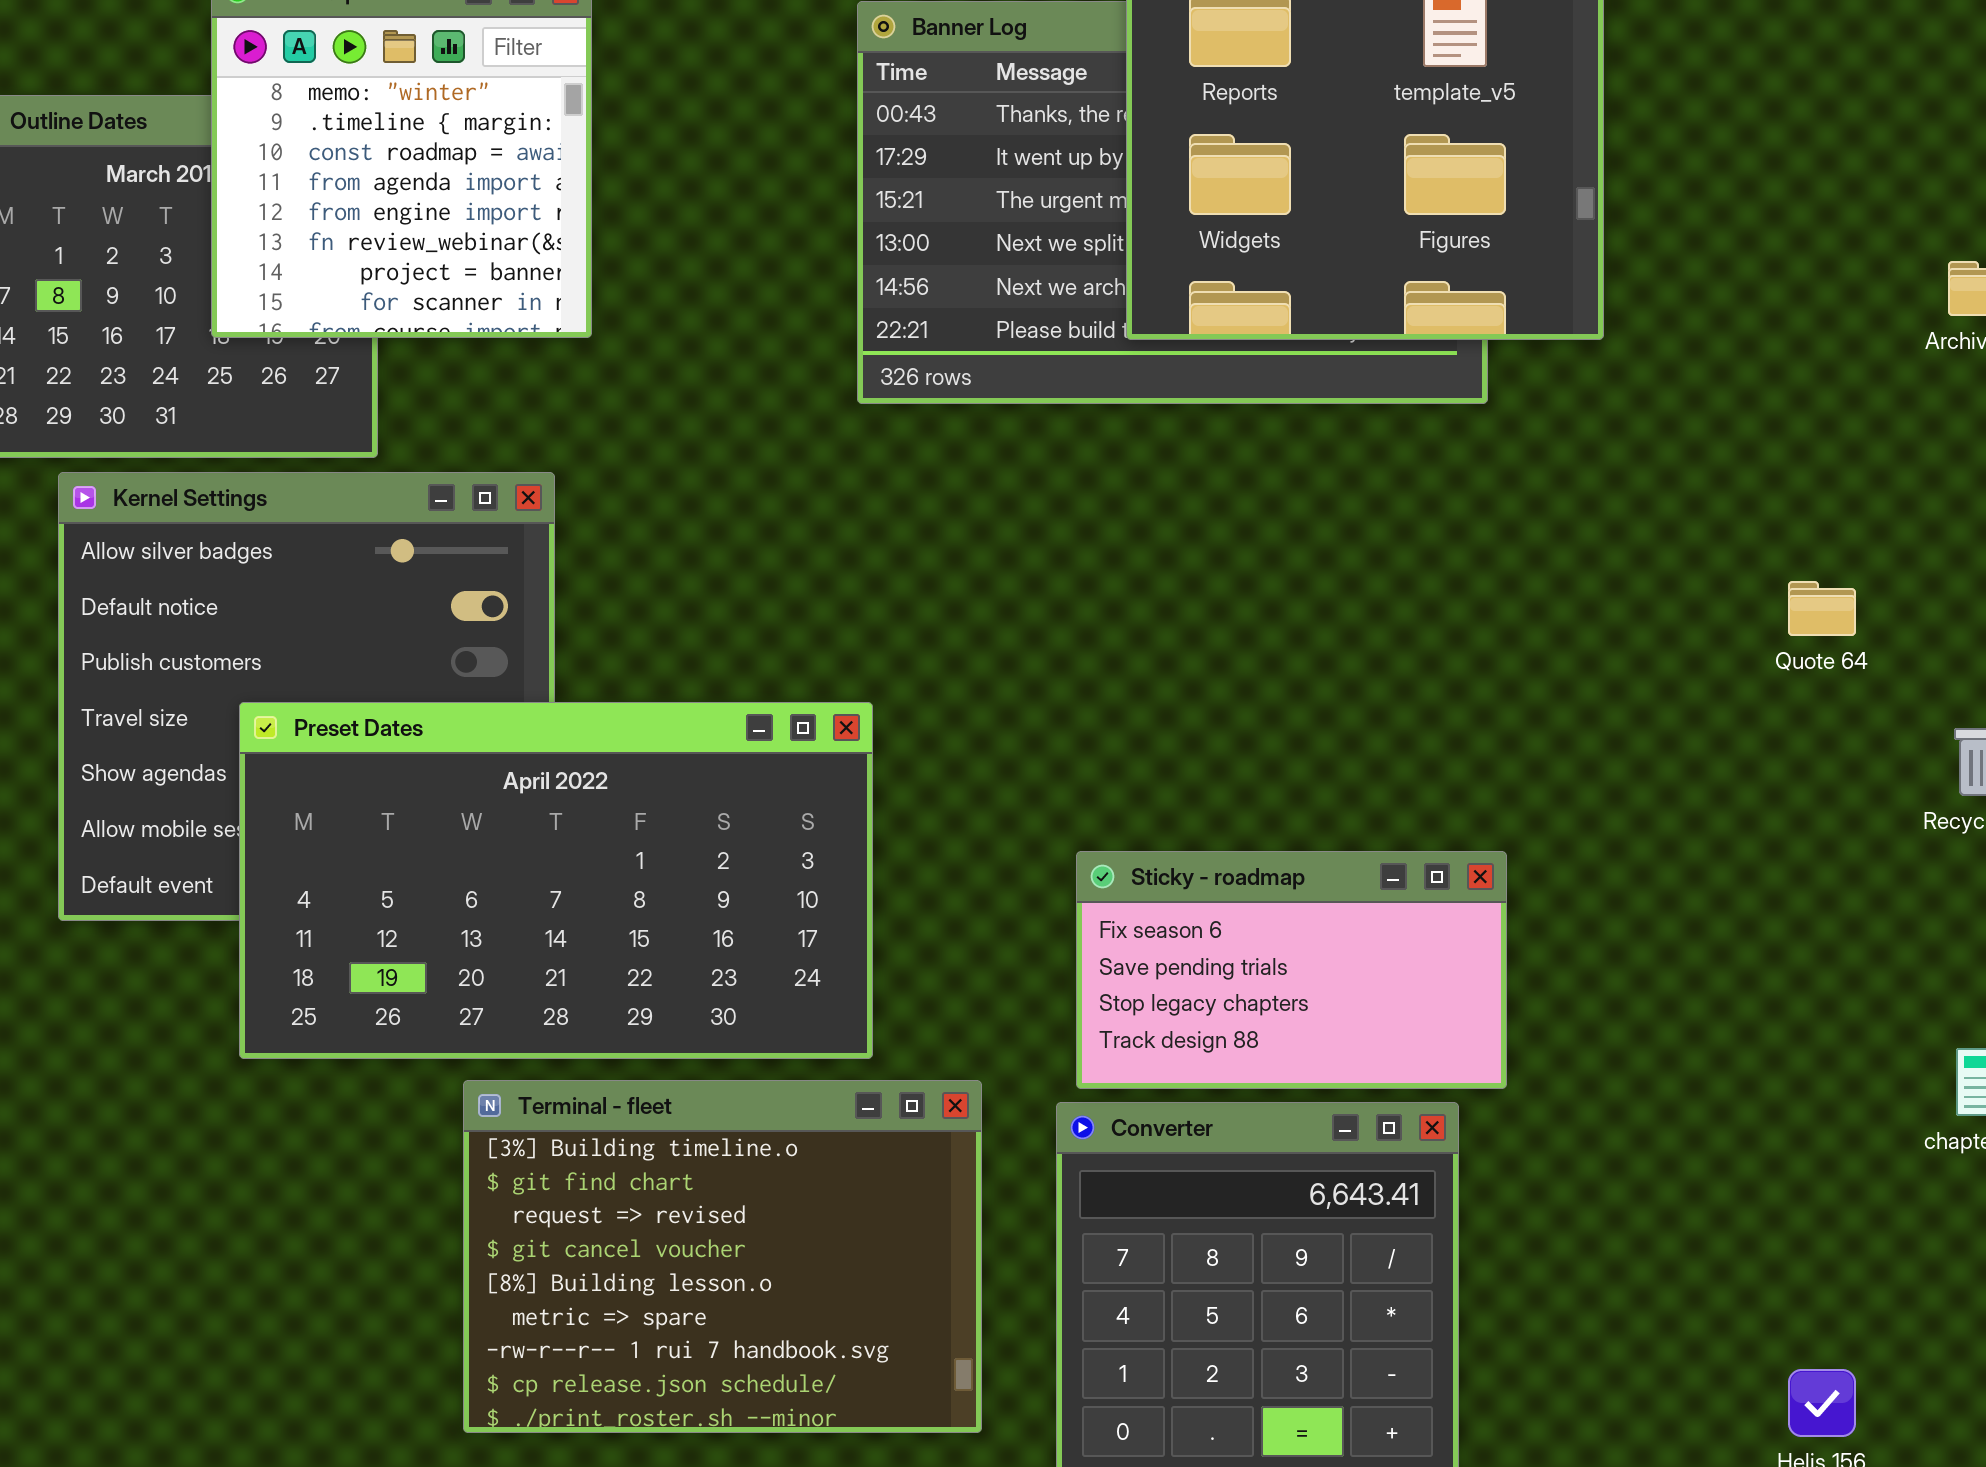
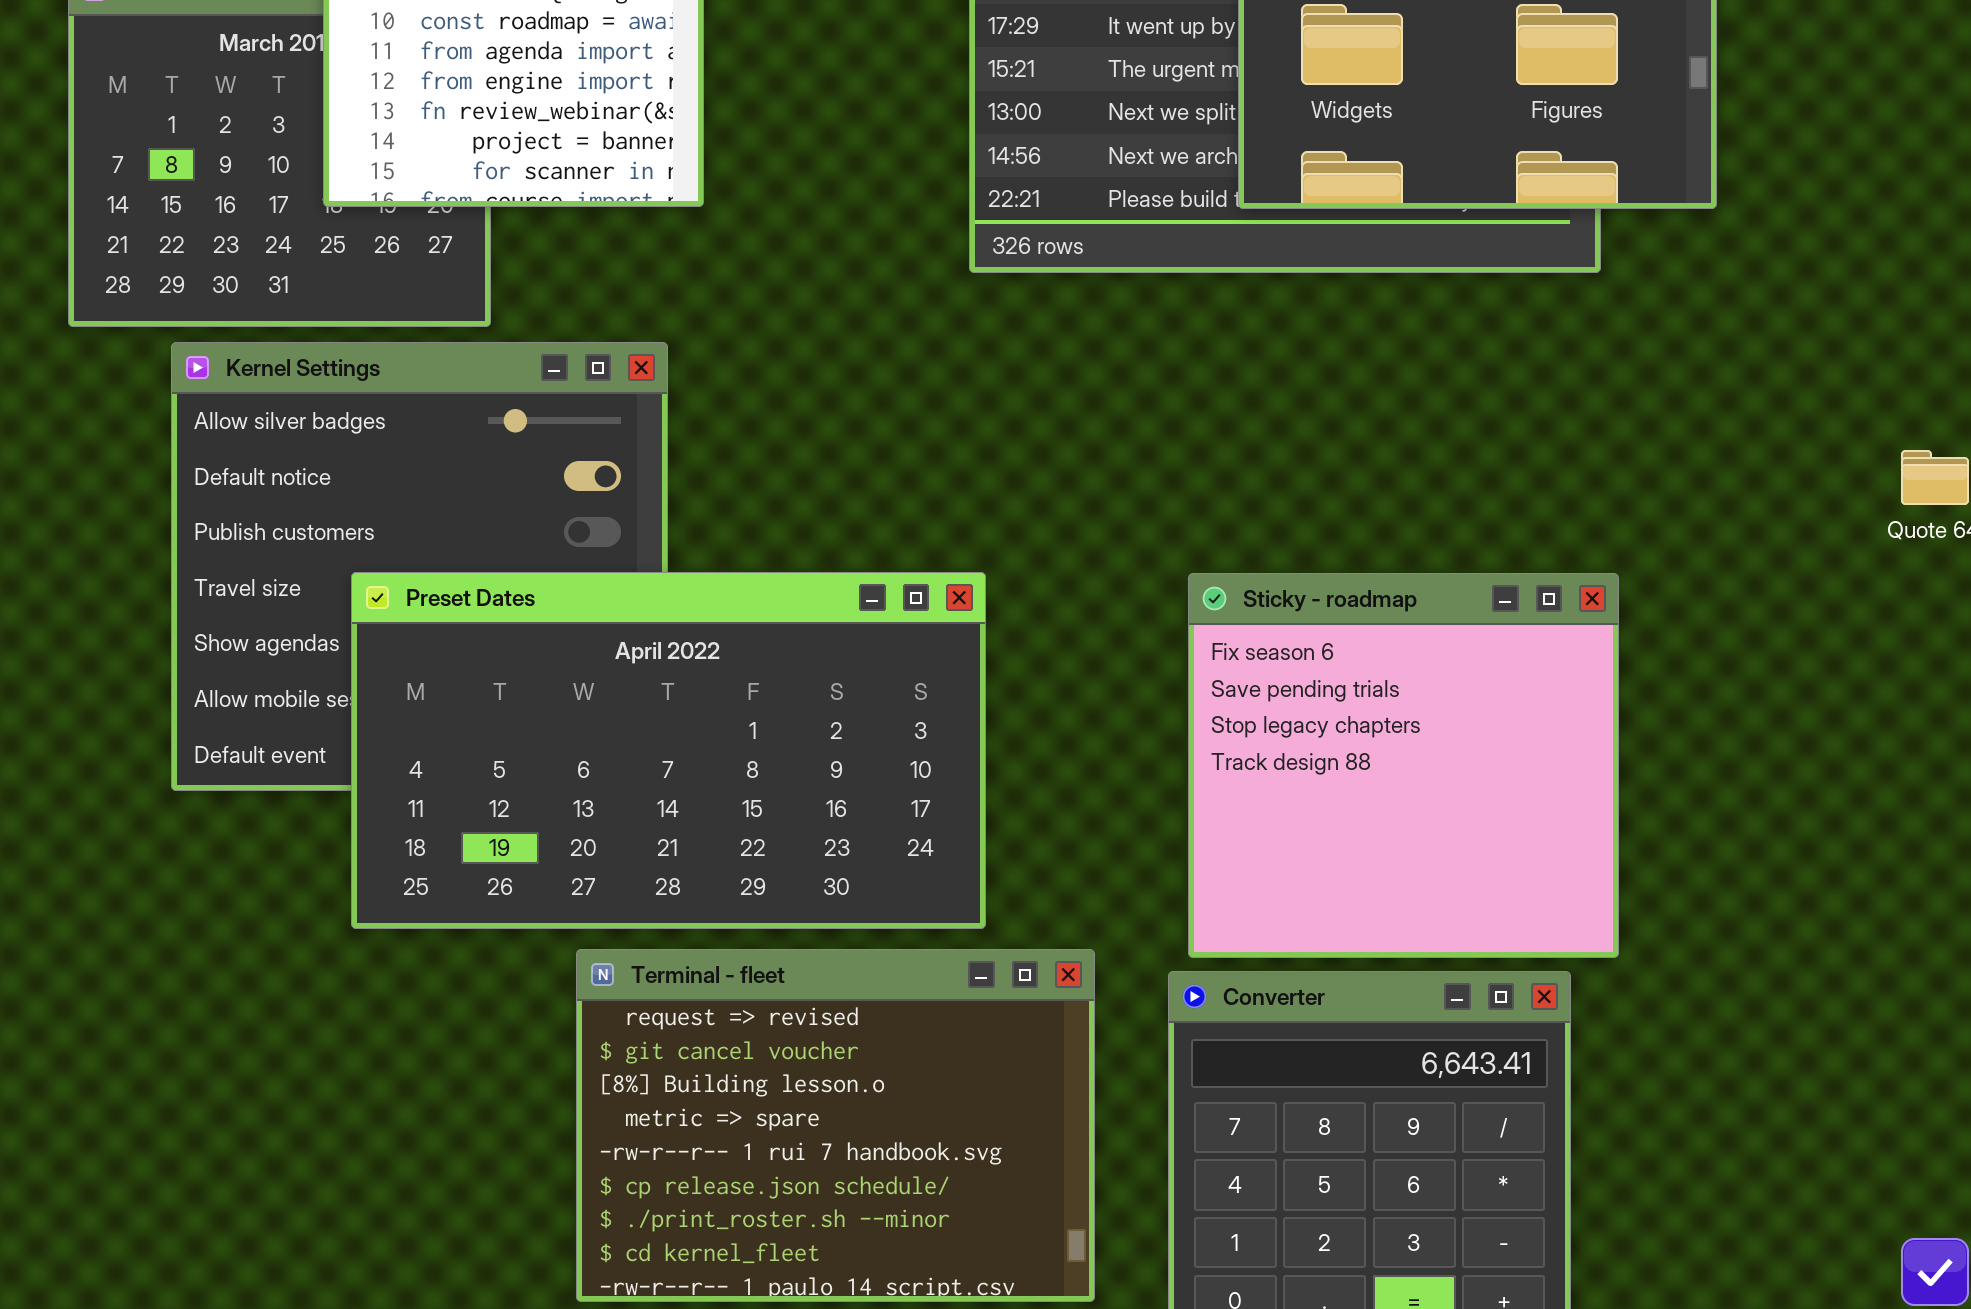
Sticky - roadmap: [1076,851,1507,1089] -> [1188,573,1619,958], resized
Terminal - fleet: [463,1080,982,1433] -> [576,949,1095,1302], scrolled down 2 rows

